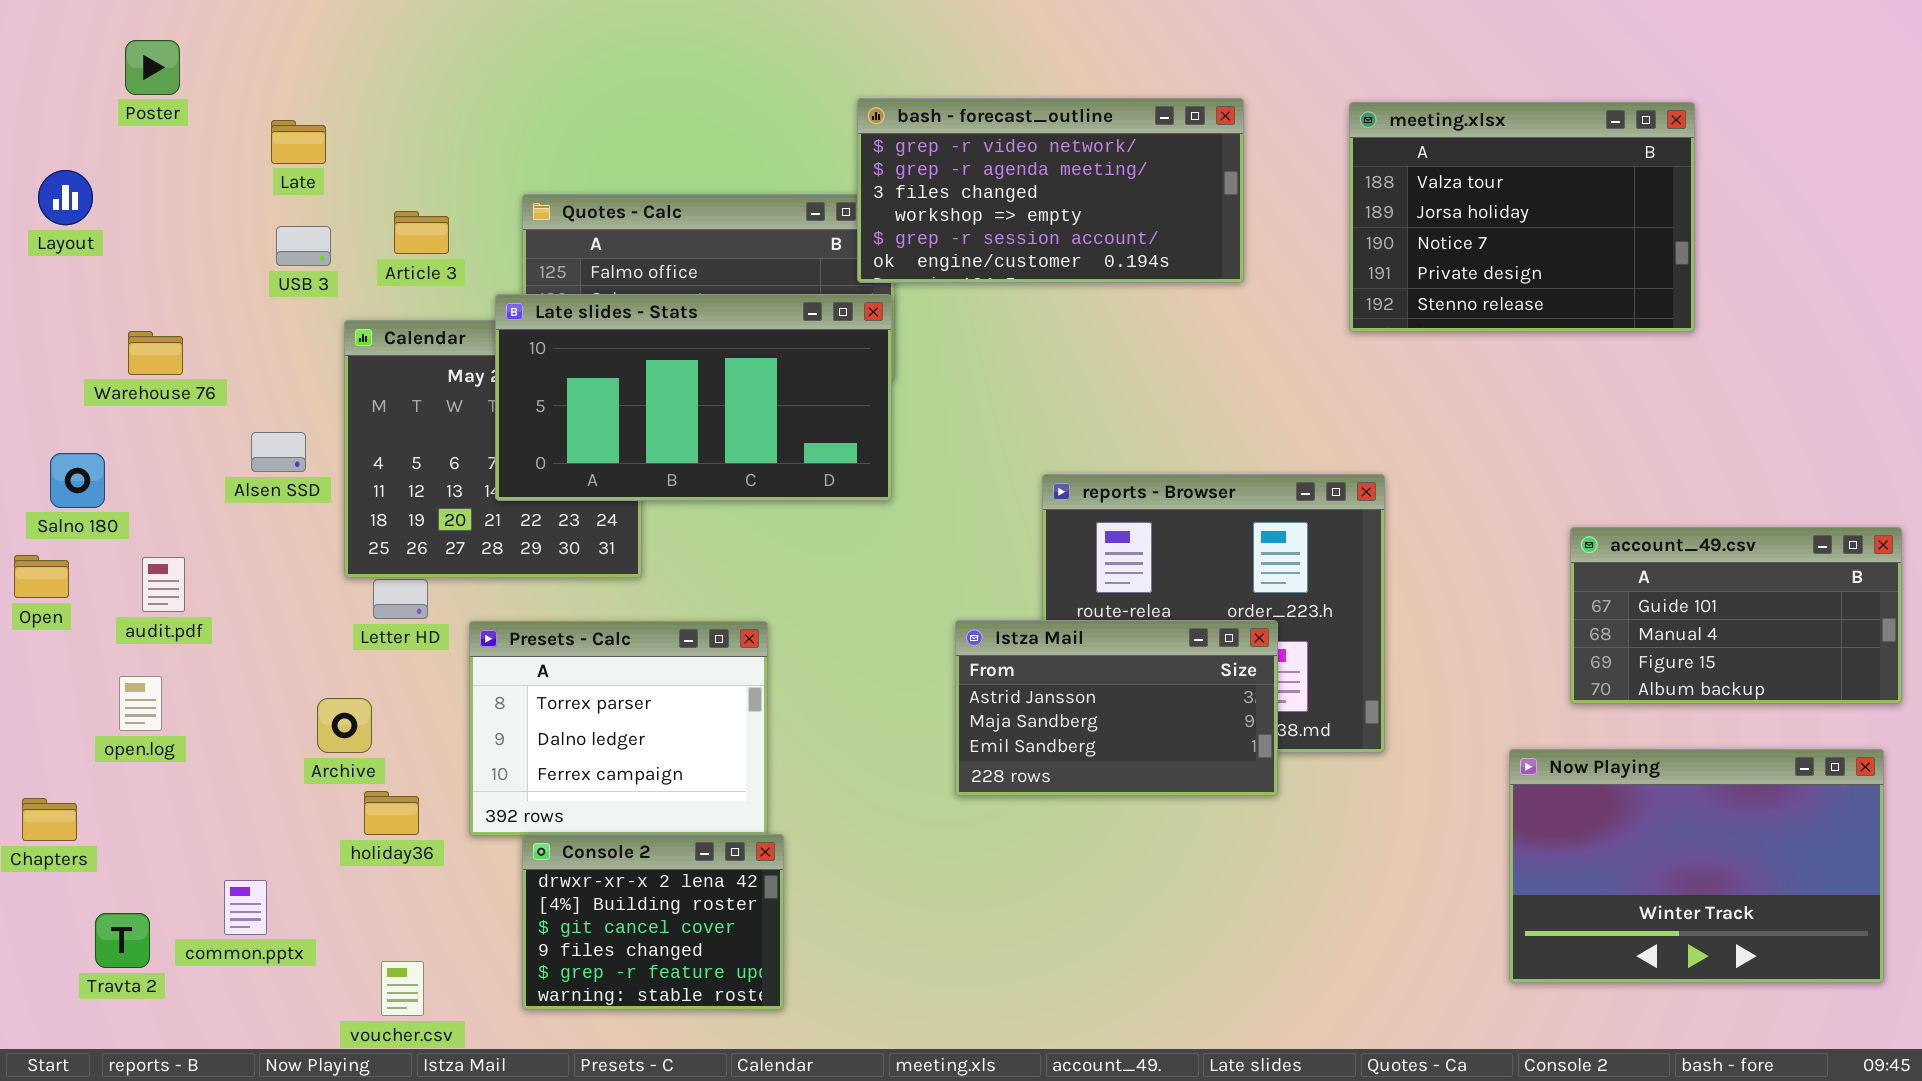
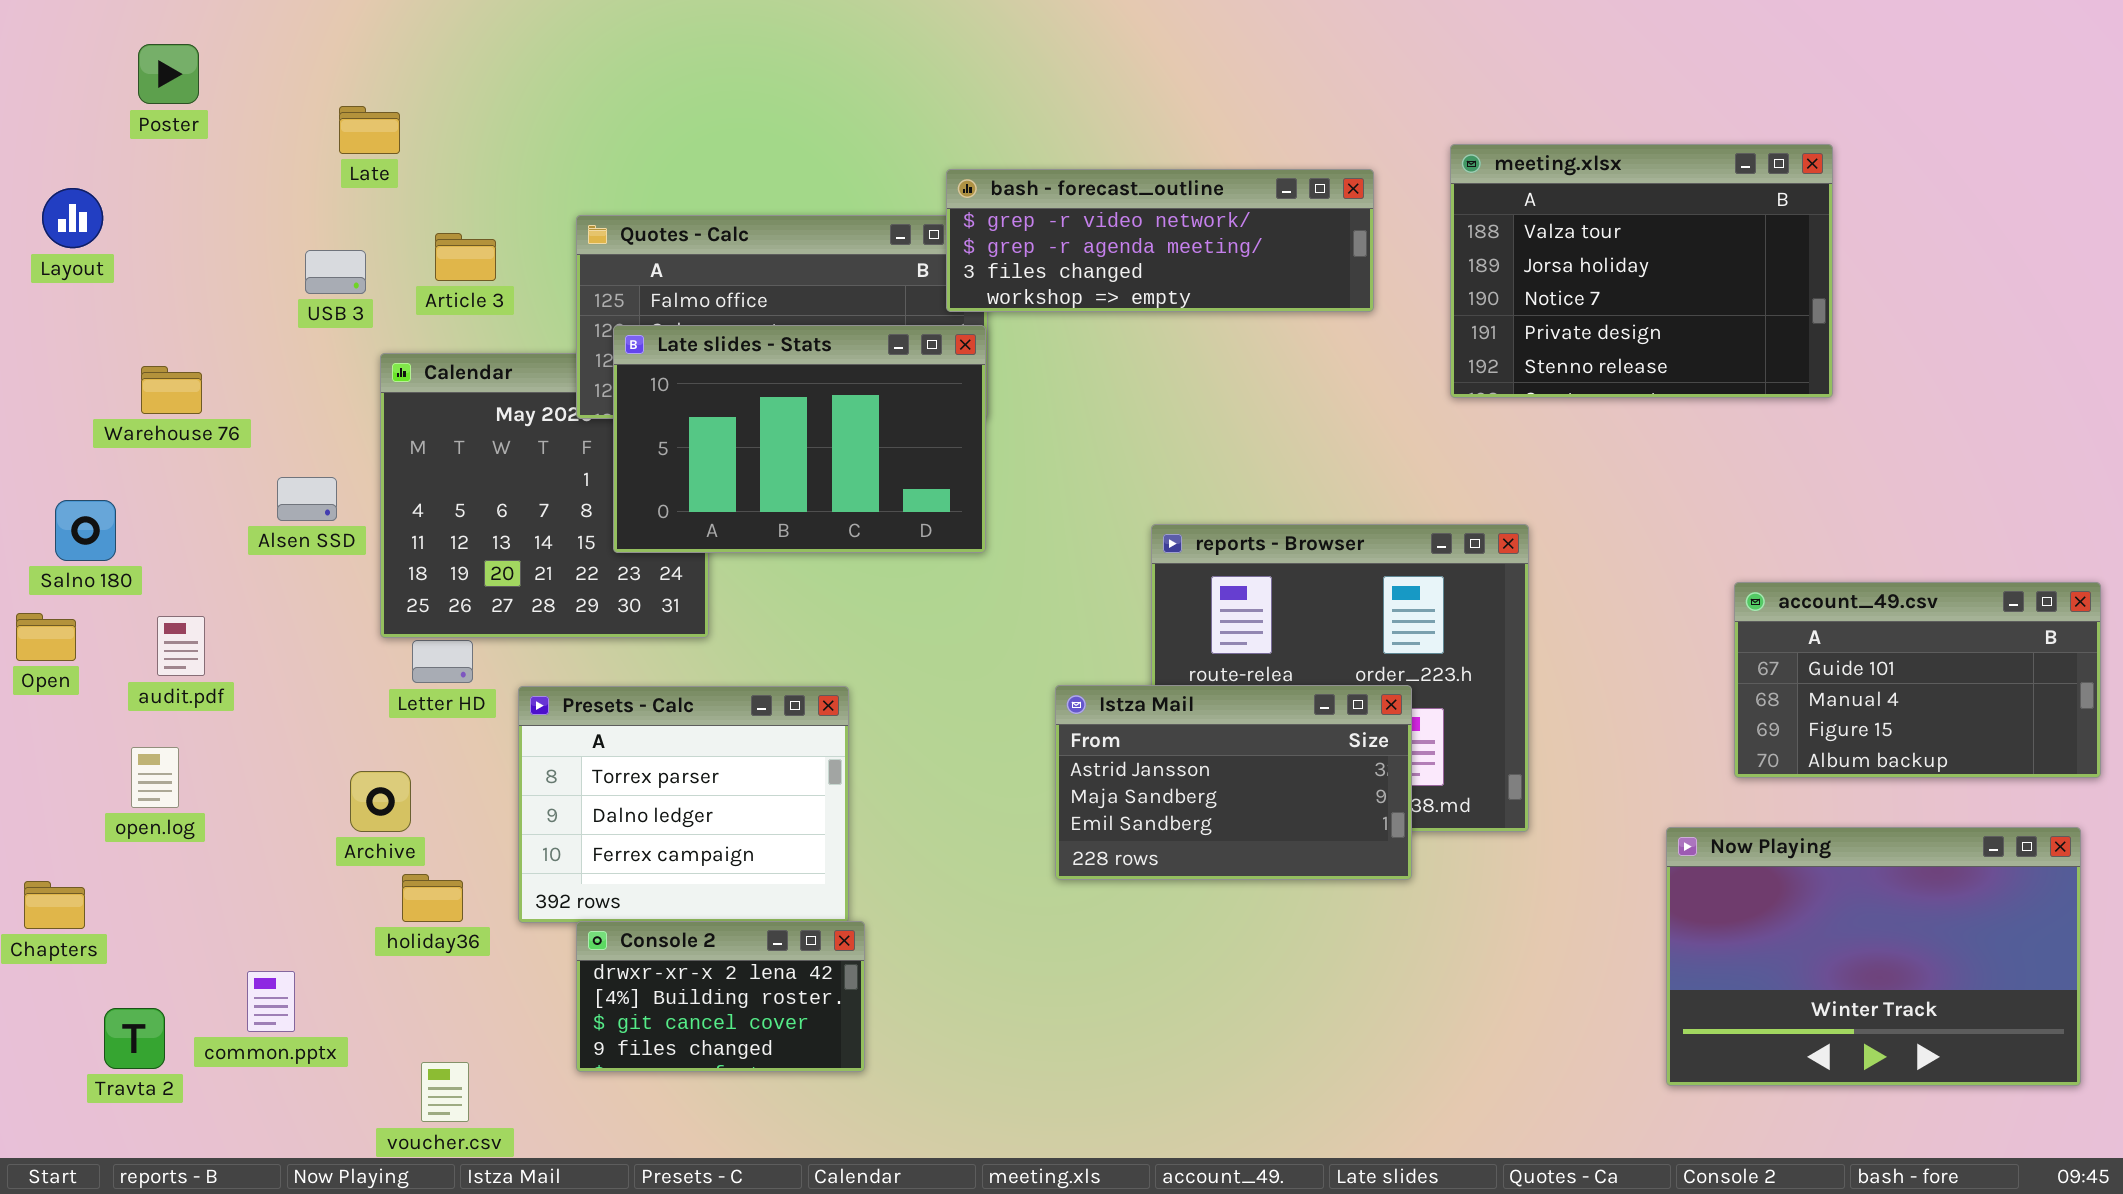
bash - forecast_outline: [857,98,1244,283] -> [946,169,1374,312], resized
meeting.xlsx: [1349,102,1695,332] -> [1450,144,1833,398], moved
Late: [271,120,326,164] -> [339,106,400,154], moved
Late slides - Stats: [495,294,892,501] -> [613,325,986,553], resized
Console 2: [522,834,784,1010] -> [576,921,865,1072], resized

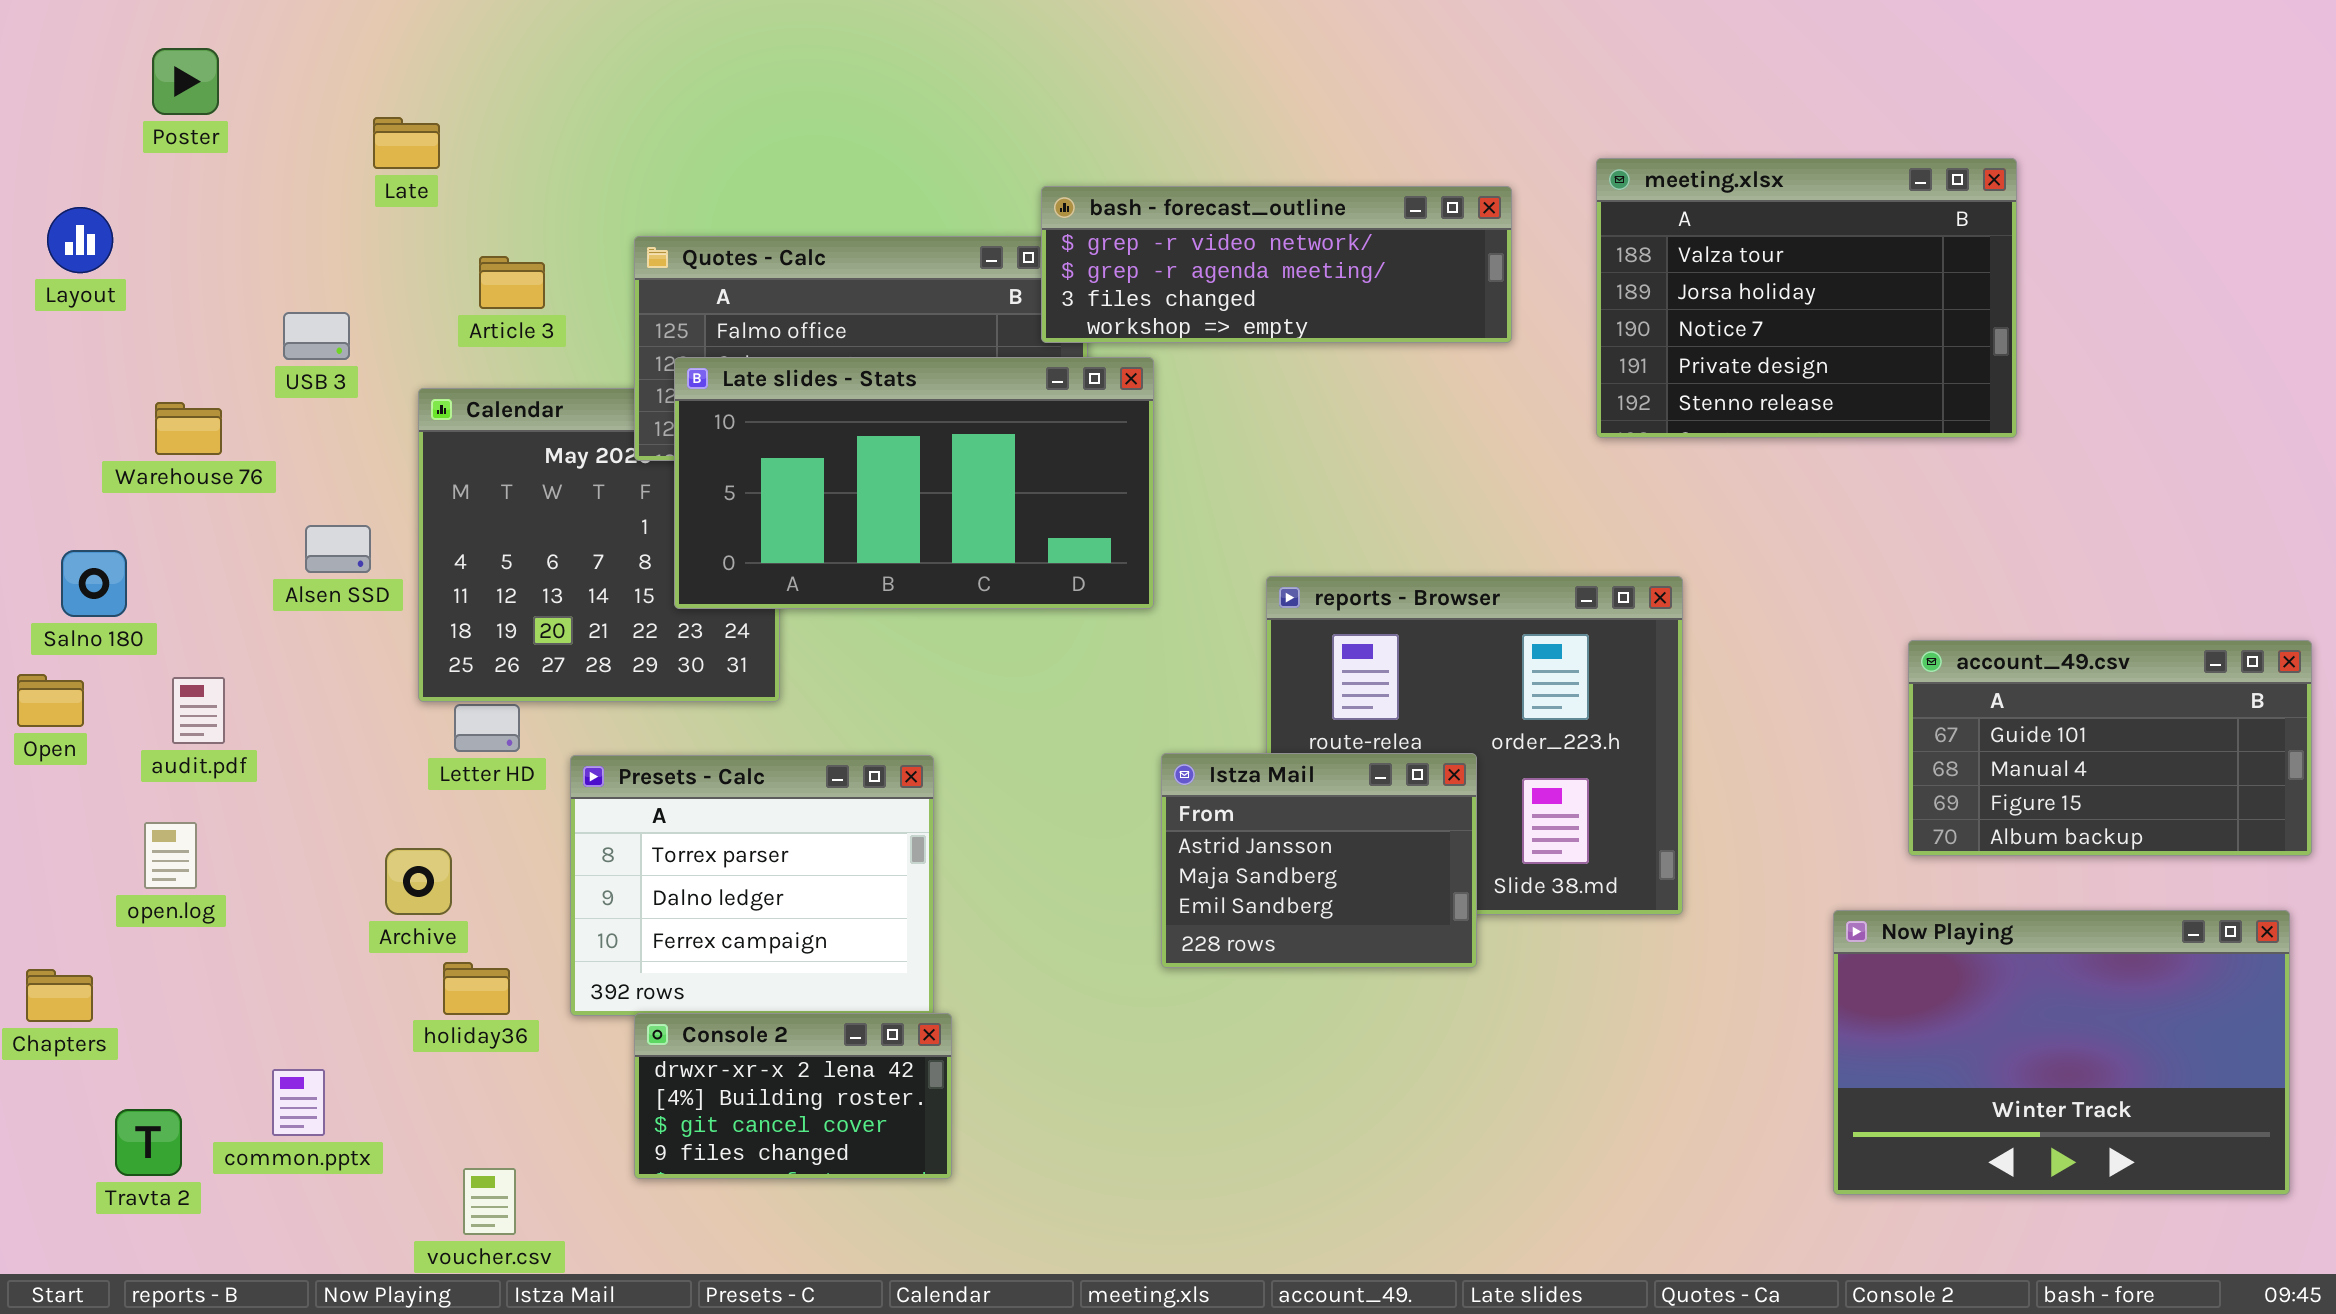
USB 3: [305,250,366,294] -> [283,312,350,360], moved
Late slides - Stats: [613,325,986,553] -> [674,357,1154,609], resized
Istza Mail: [1055,685,1412,880] -> [1161,753,1477,968], resized

